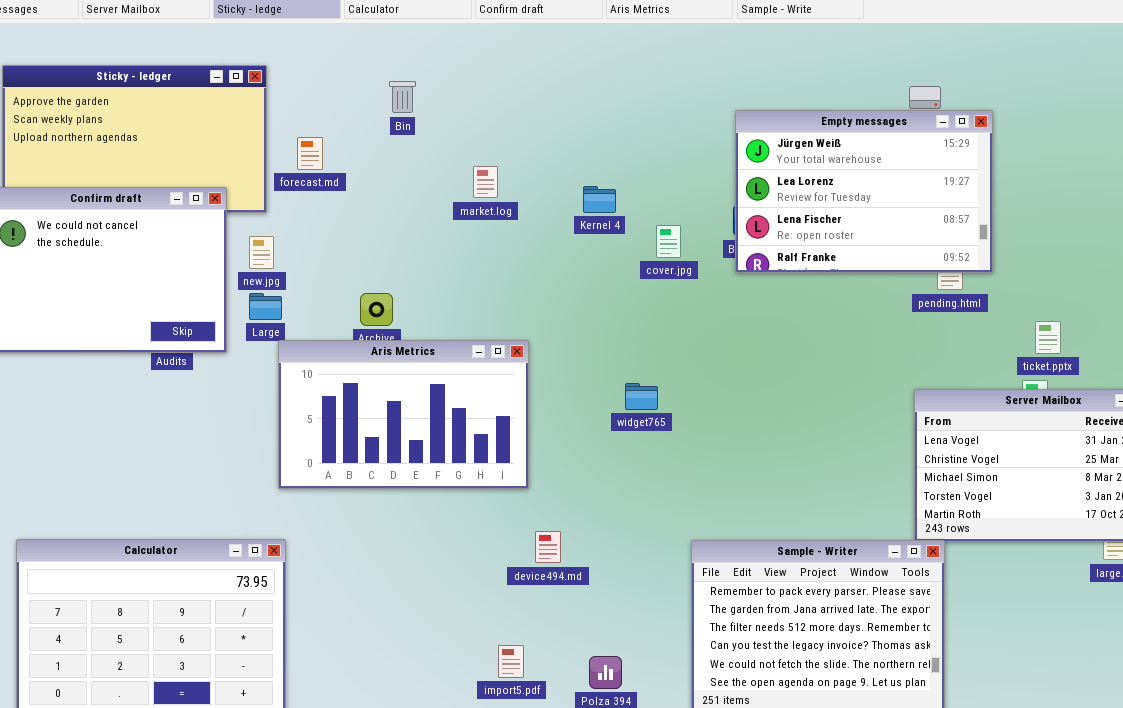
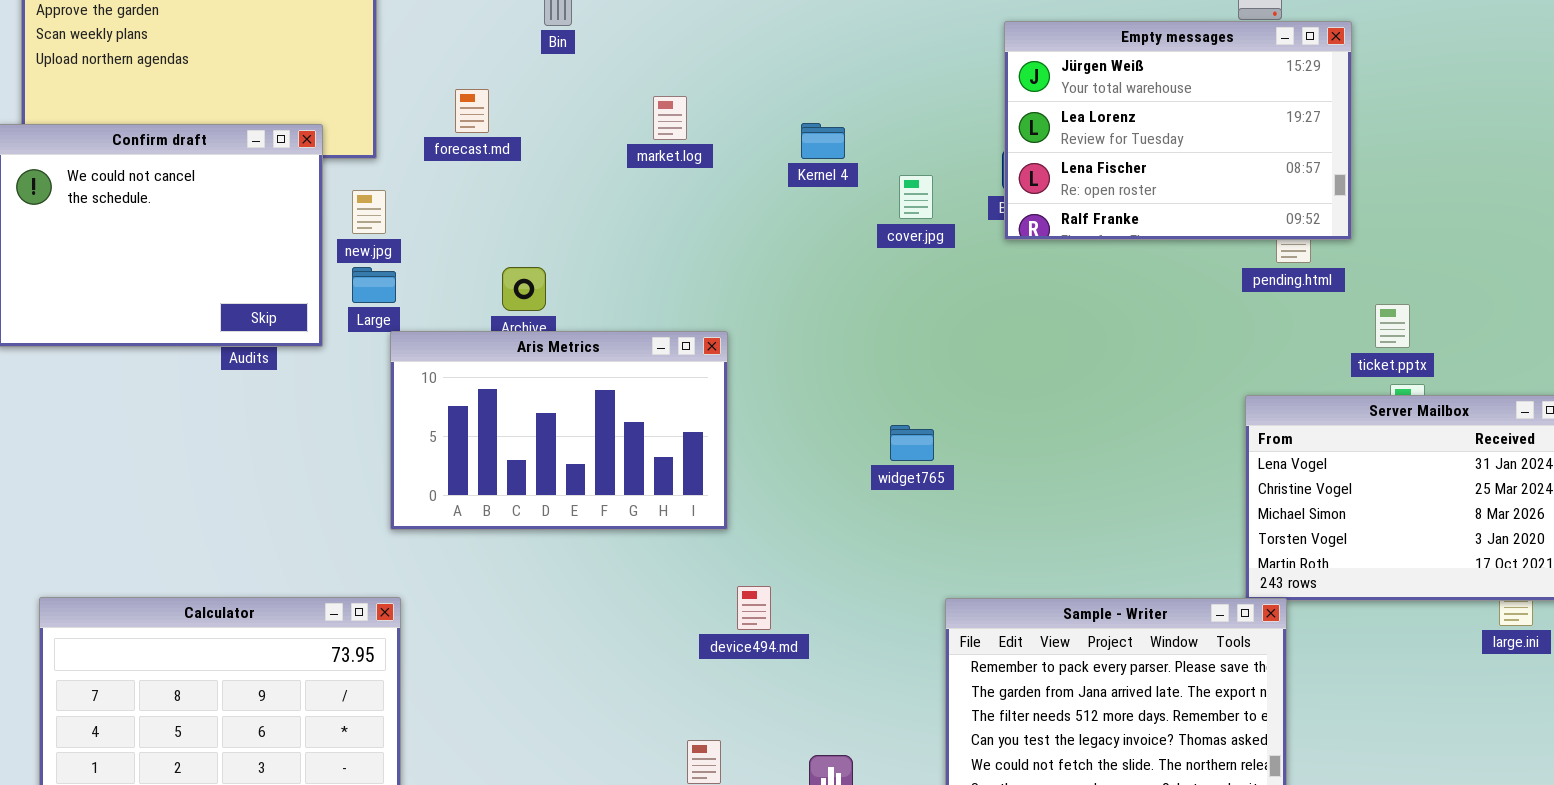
forecast.md: [297,137,323,170] -> [455,89,489,133], moved
ticket.pptx: [1035,321,1061,354] -> [1375,304,1410,348], moved
widget765: [625,383,658,410] -> [890,425,934,461], moved

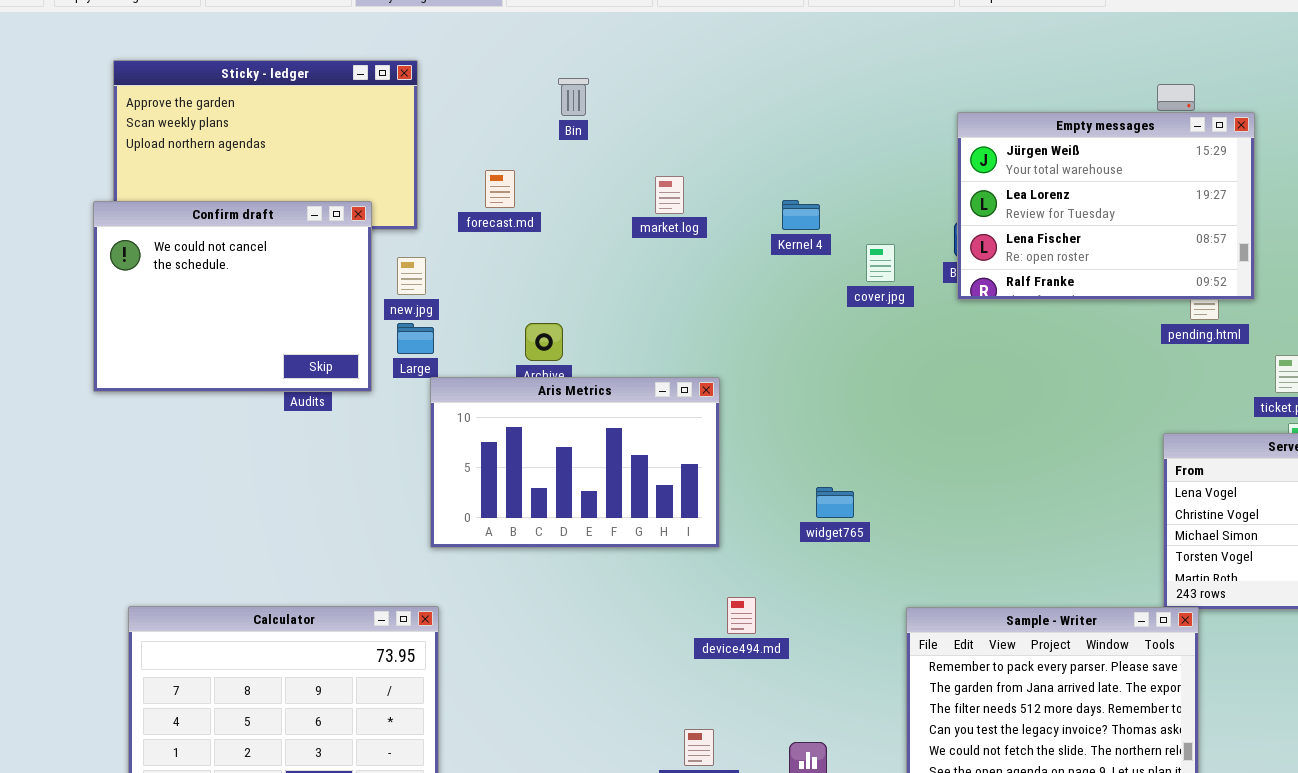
widget765: [890,425,934,461] -> [816,487,854,518], moved

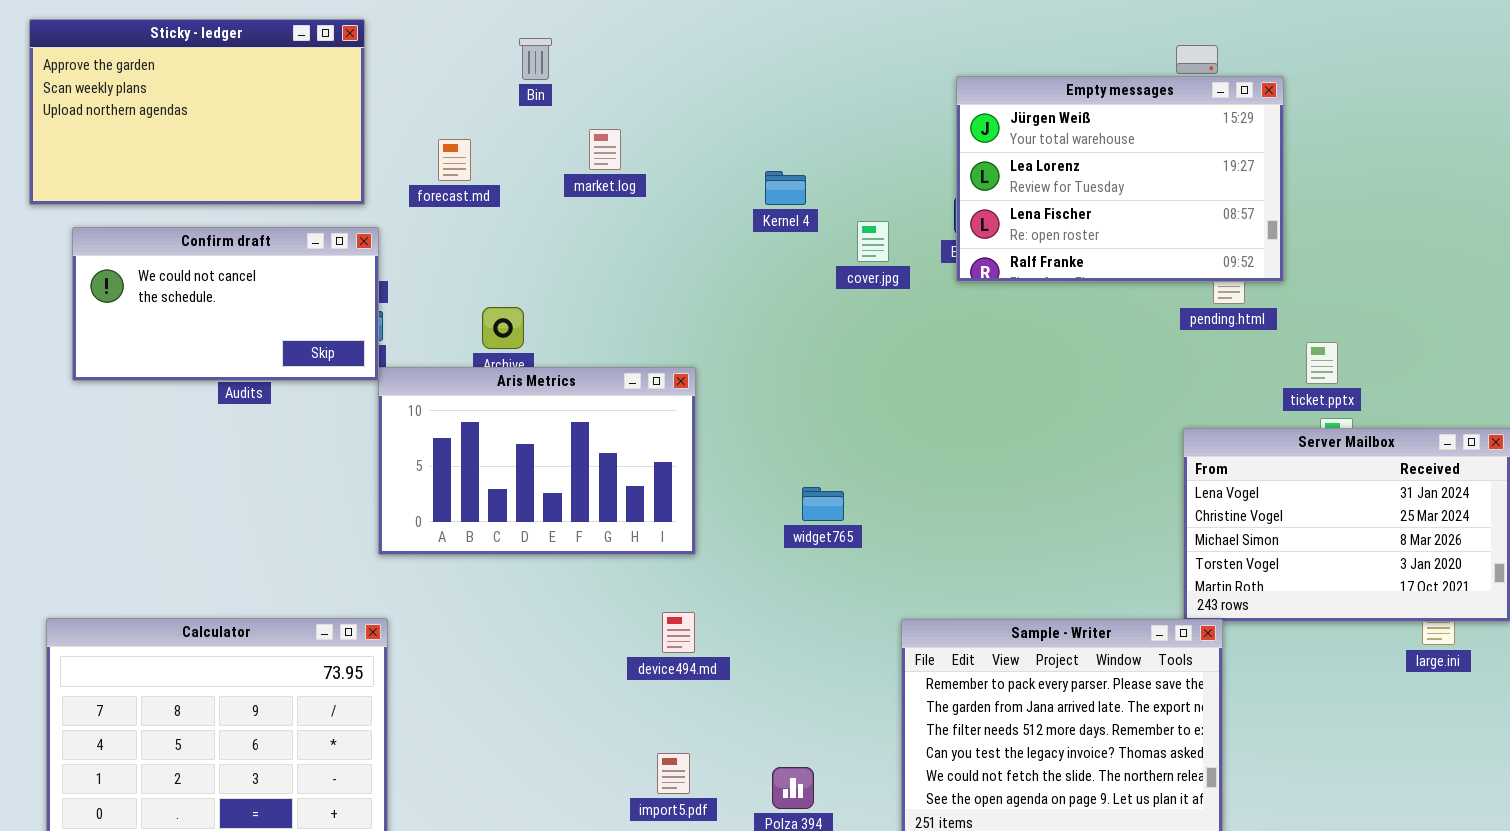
market.log: [655,176,684,214] -> [589,129,621,170], moved
Confirm draft: [93,201,372,392] -> [72,227,379,381], moved, resized
device494.md: [727,597,756,634] -> [662,612,695,653], moved

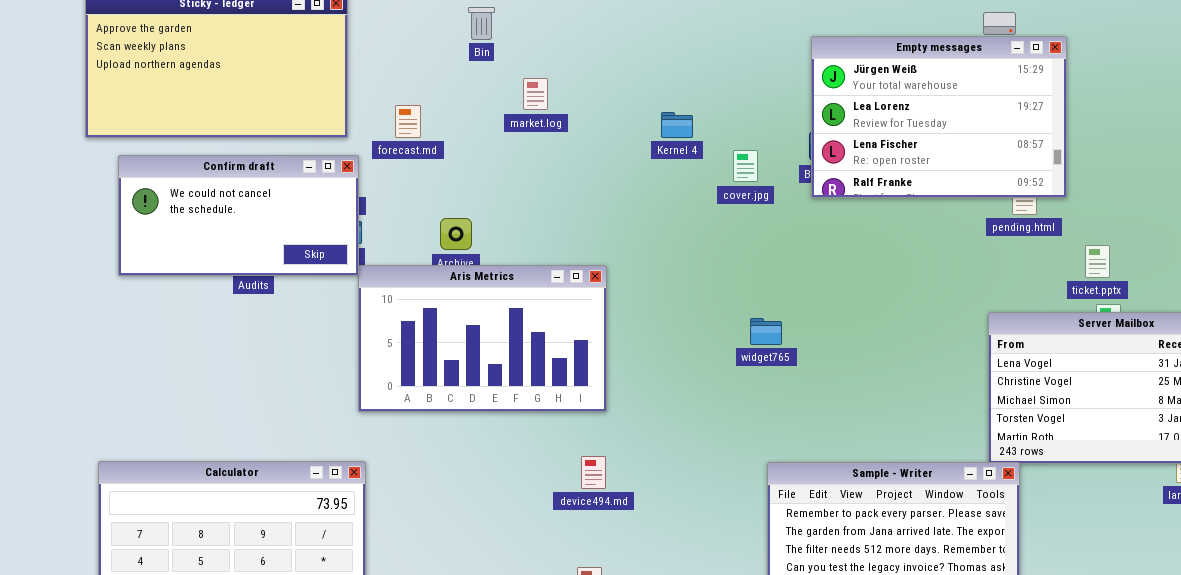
forecast.md: [438,139,471,181] -> [395,105,421,138], moved
widget765: [802,487,844,521] -> [750,318,782,345], moved

